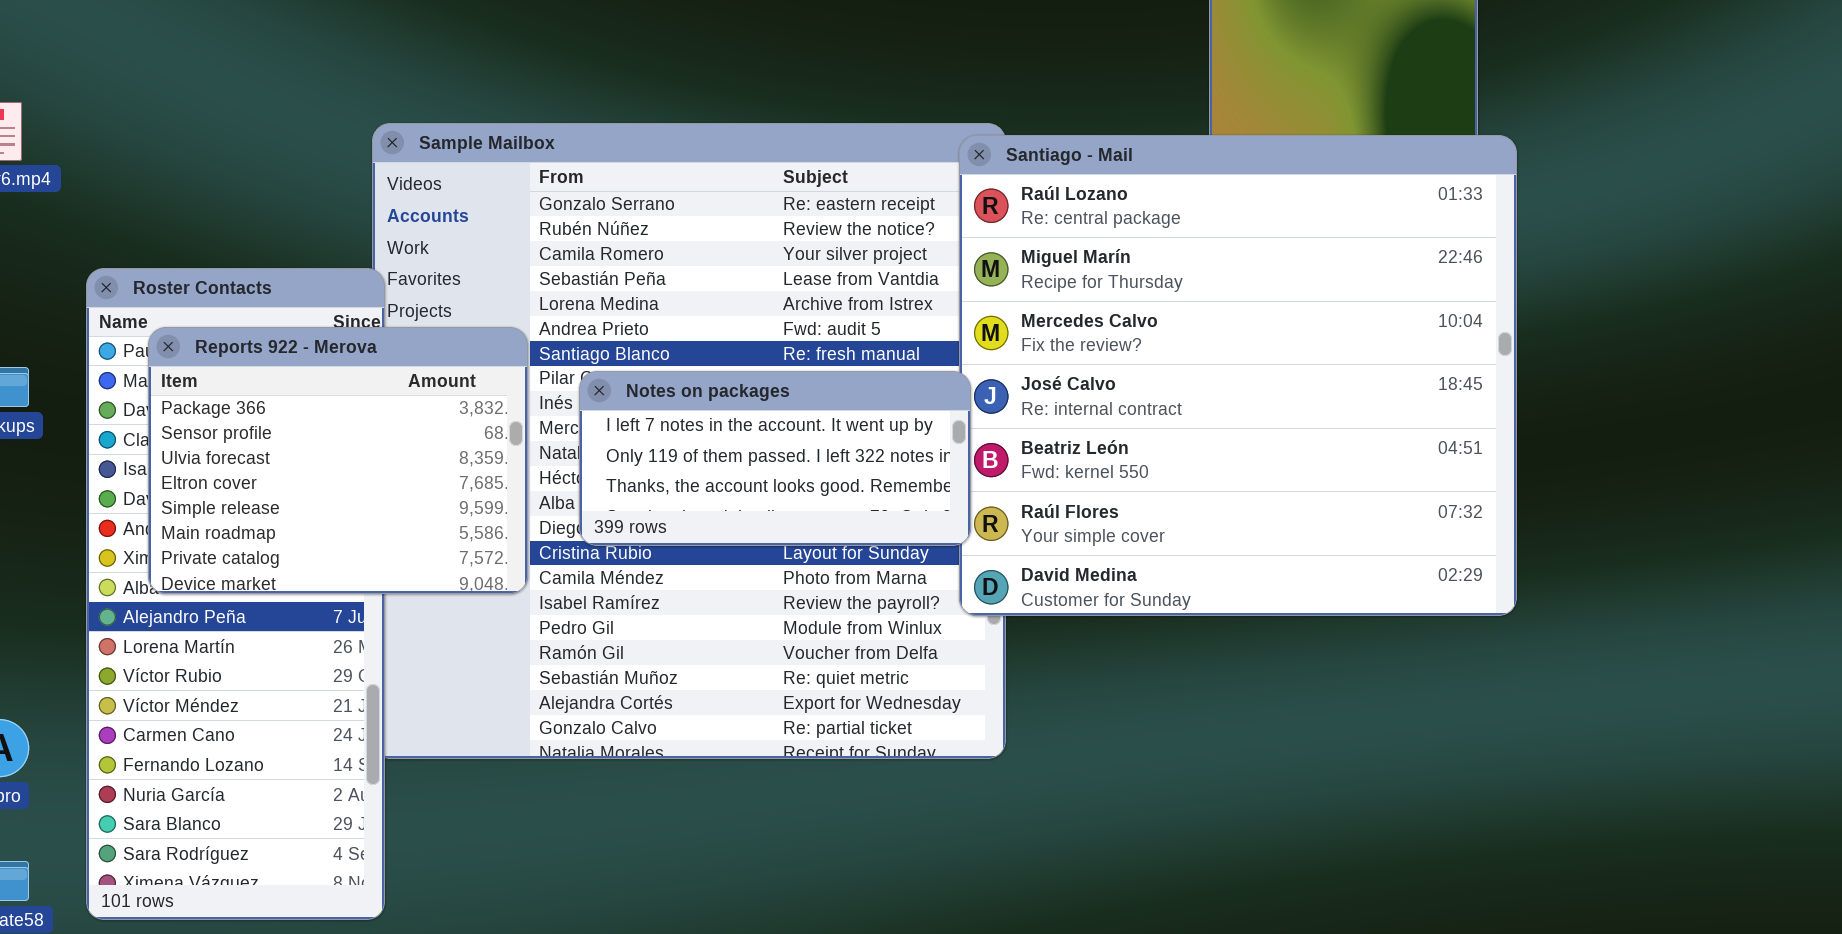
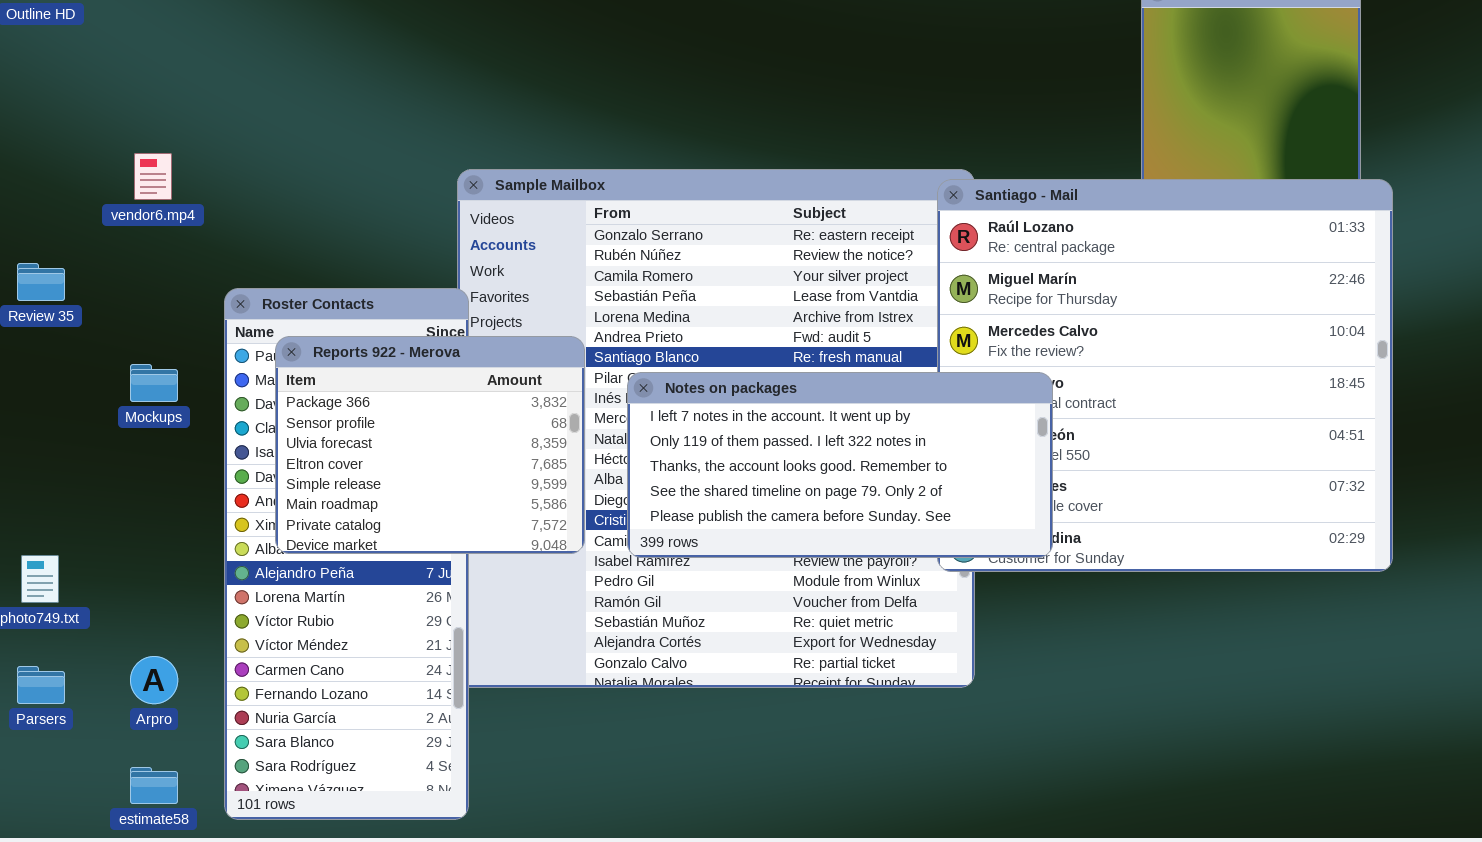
Notes on packages: [579,371,971,546] -> [627,372,1053,558], resized

